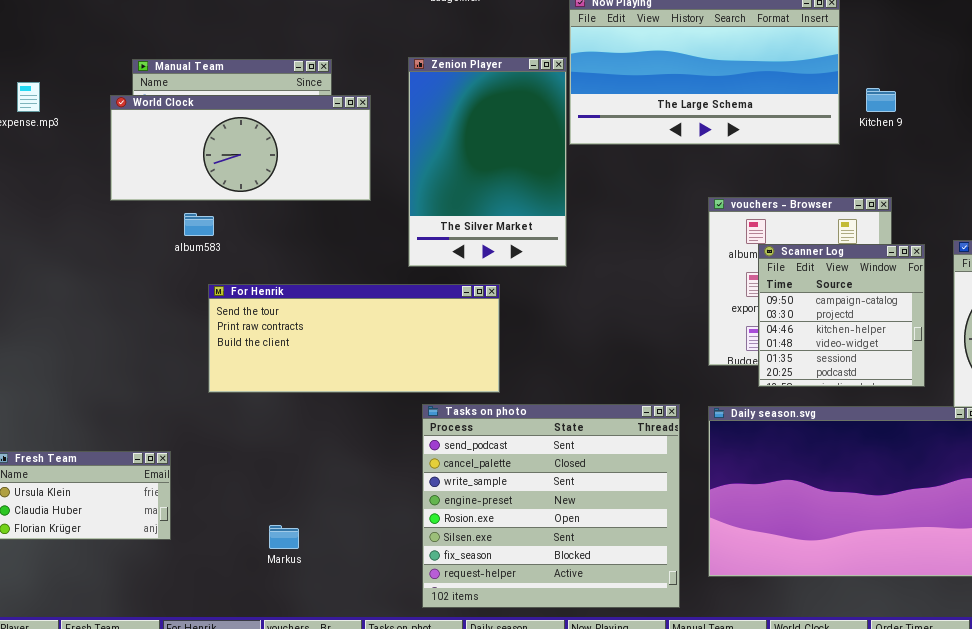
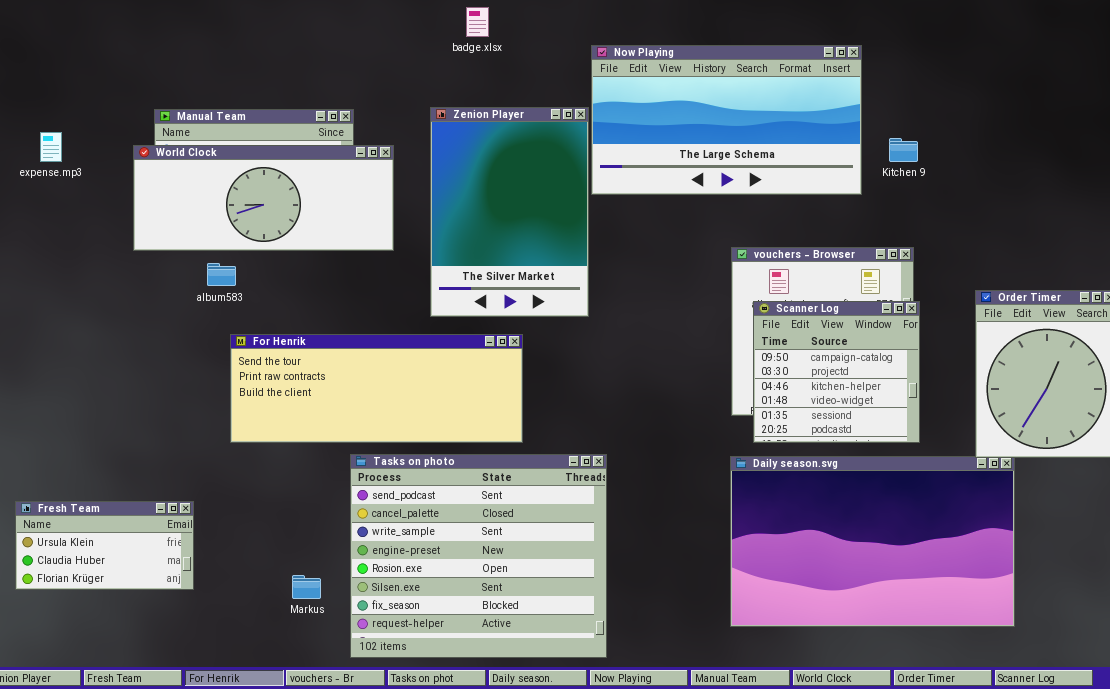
Scanner Log: [758,244,925,387] -> [753,301,920,443], moved
Tasks on photo: [422,404,680,608] -> [350,454,607,658], moved

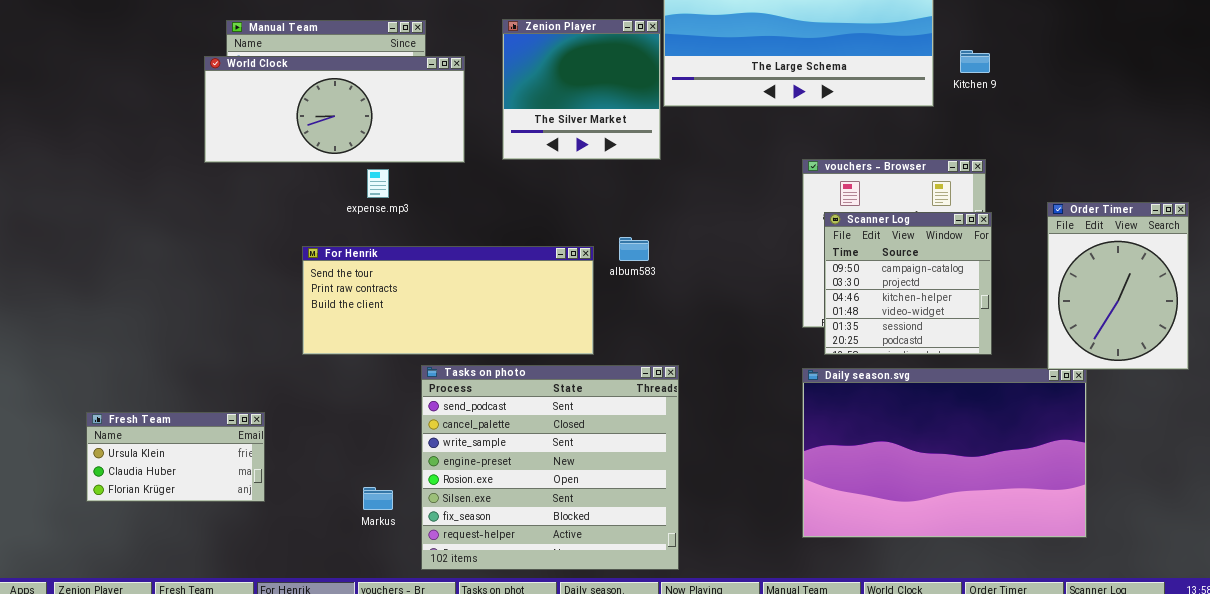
Zenion Player: [430,107,589,317] -> [502,19,661,160], resized
expense.mp3: [40,132,62,162] -> [367,169,389,198], moved
album583: [207,263,236,286] -> [619,237,649,261], moved

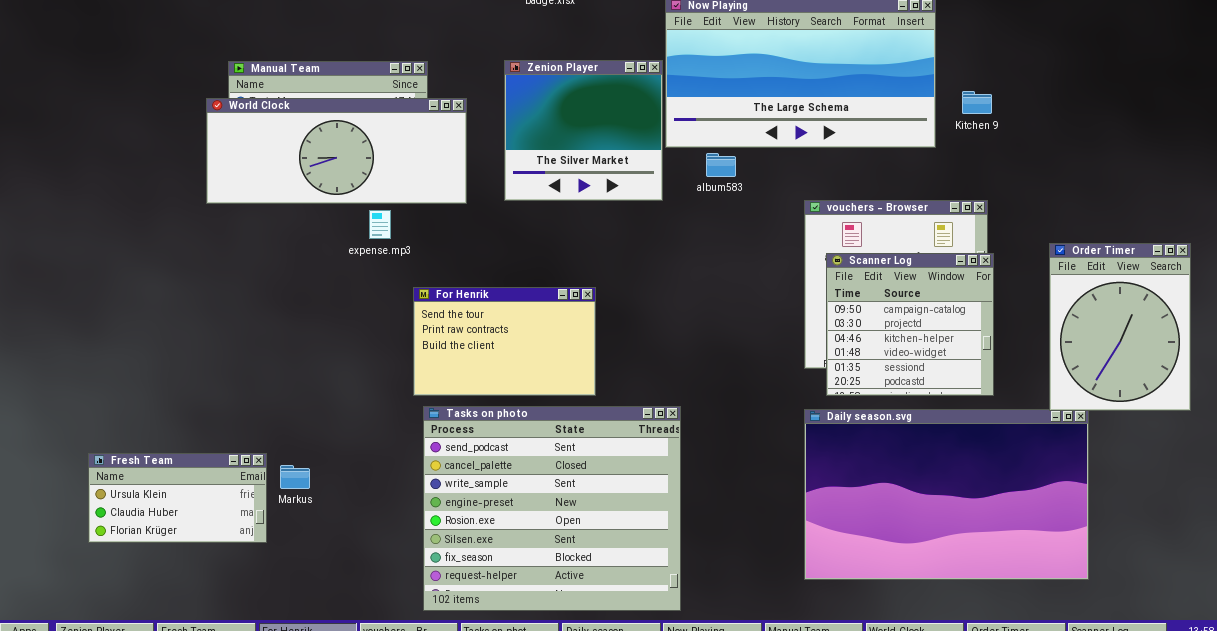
album583: [619,237,649,261] -> [706,153,736,177], moved
For Henrik: [302,246,594,355] -> [413,287,596,396], resized
Markus: [363,487,393,510] -> [280,465,310,489], moved

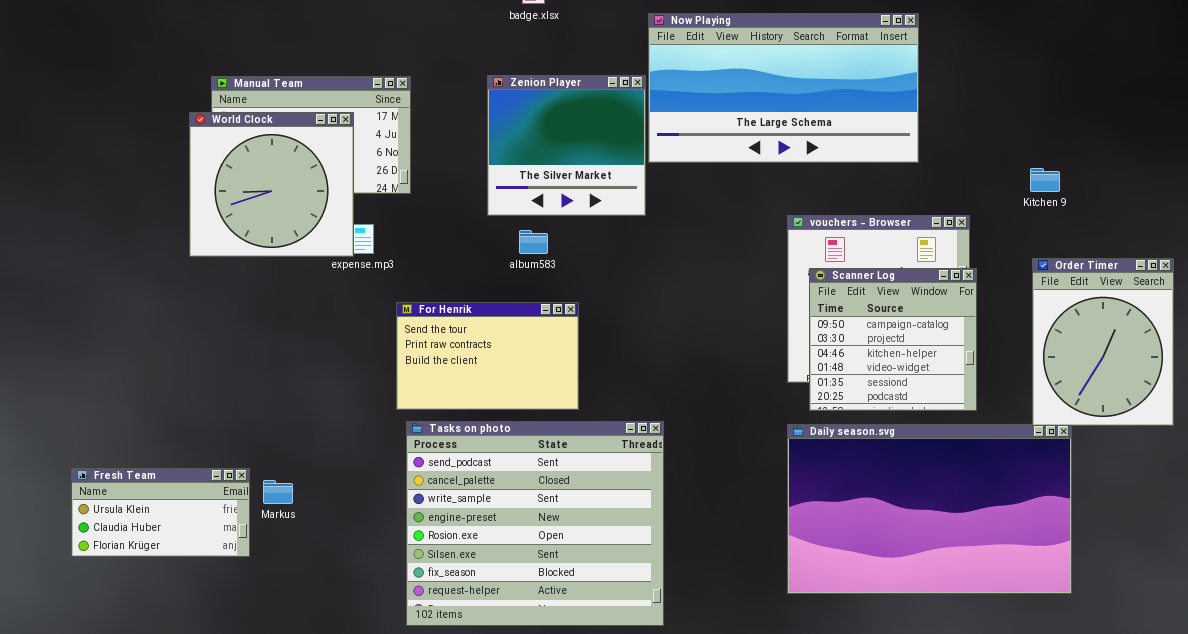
Kitchen 9: [962,91,992,114] -> [1030,168,1060,192], moved
World Clock: [206,98,467,204] -> [189,112,354,257], resized
album583: [706,153,736,177] -> [519,230,548,254], moved

